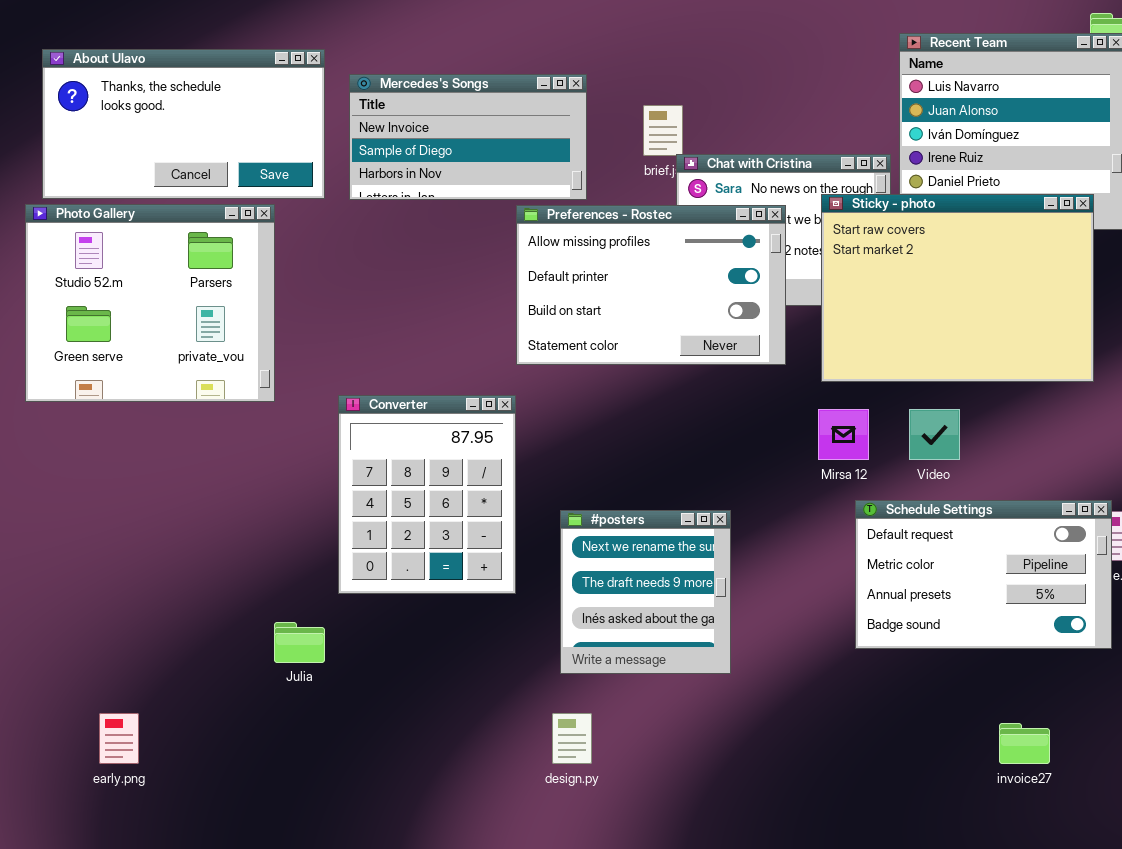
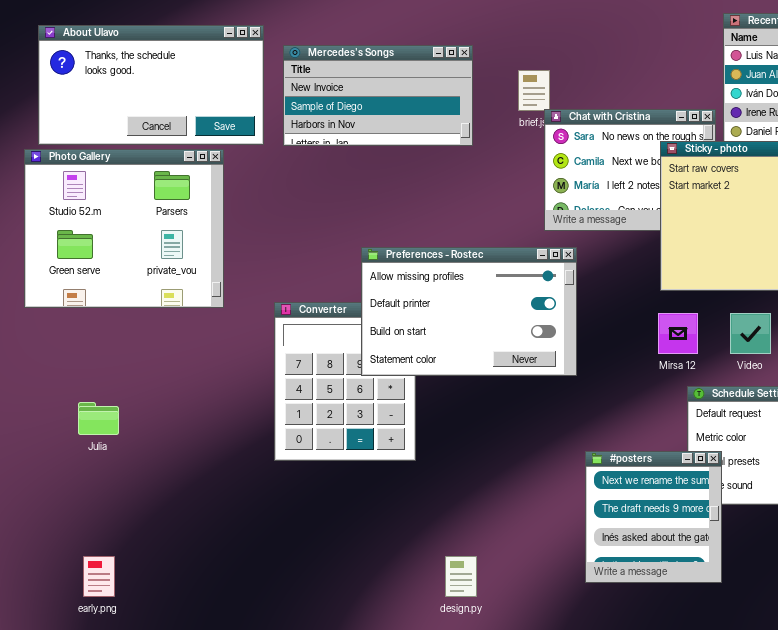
Preferences - Rostec: [516,205,786,365] -> [361,247,577,376], moved
#posters: [560,510,731,674] -> [585,451,722,583], moved
Julia: [274,622,325,663] -> [78,402,119,435], moved

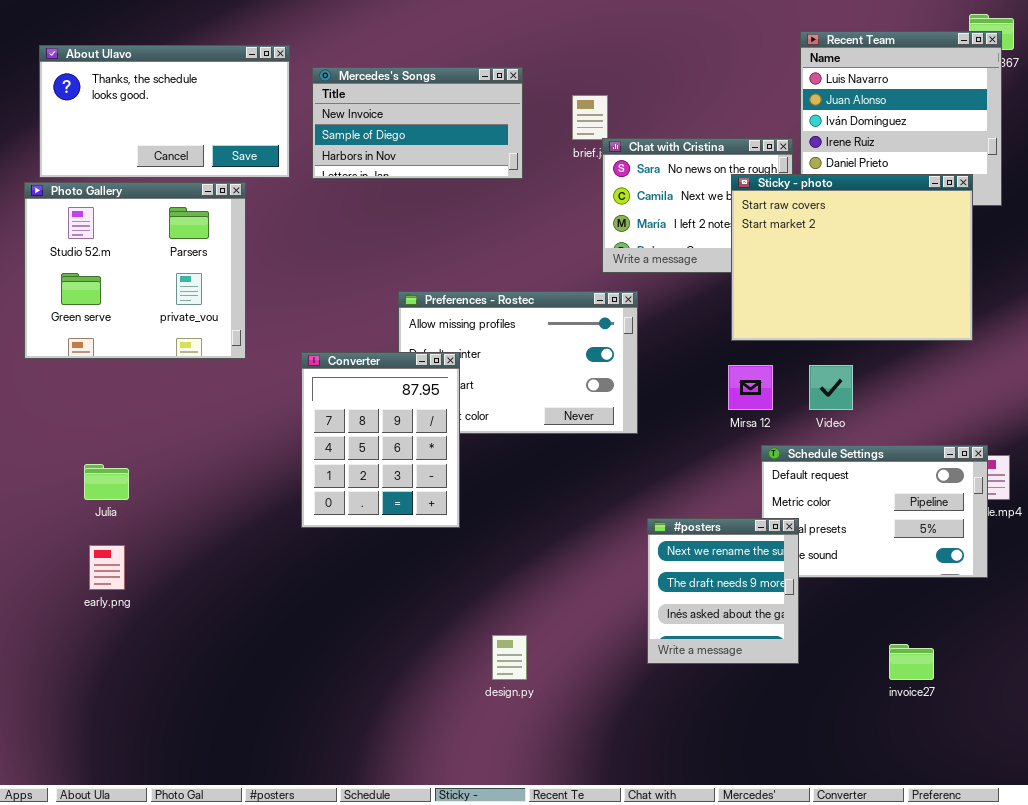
Converter: [274,302,416,461] -> [301,352,460,528], raised
early.png: [83,556,115,597] -> [89,545,125,590], moved

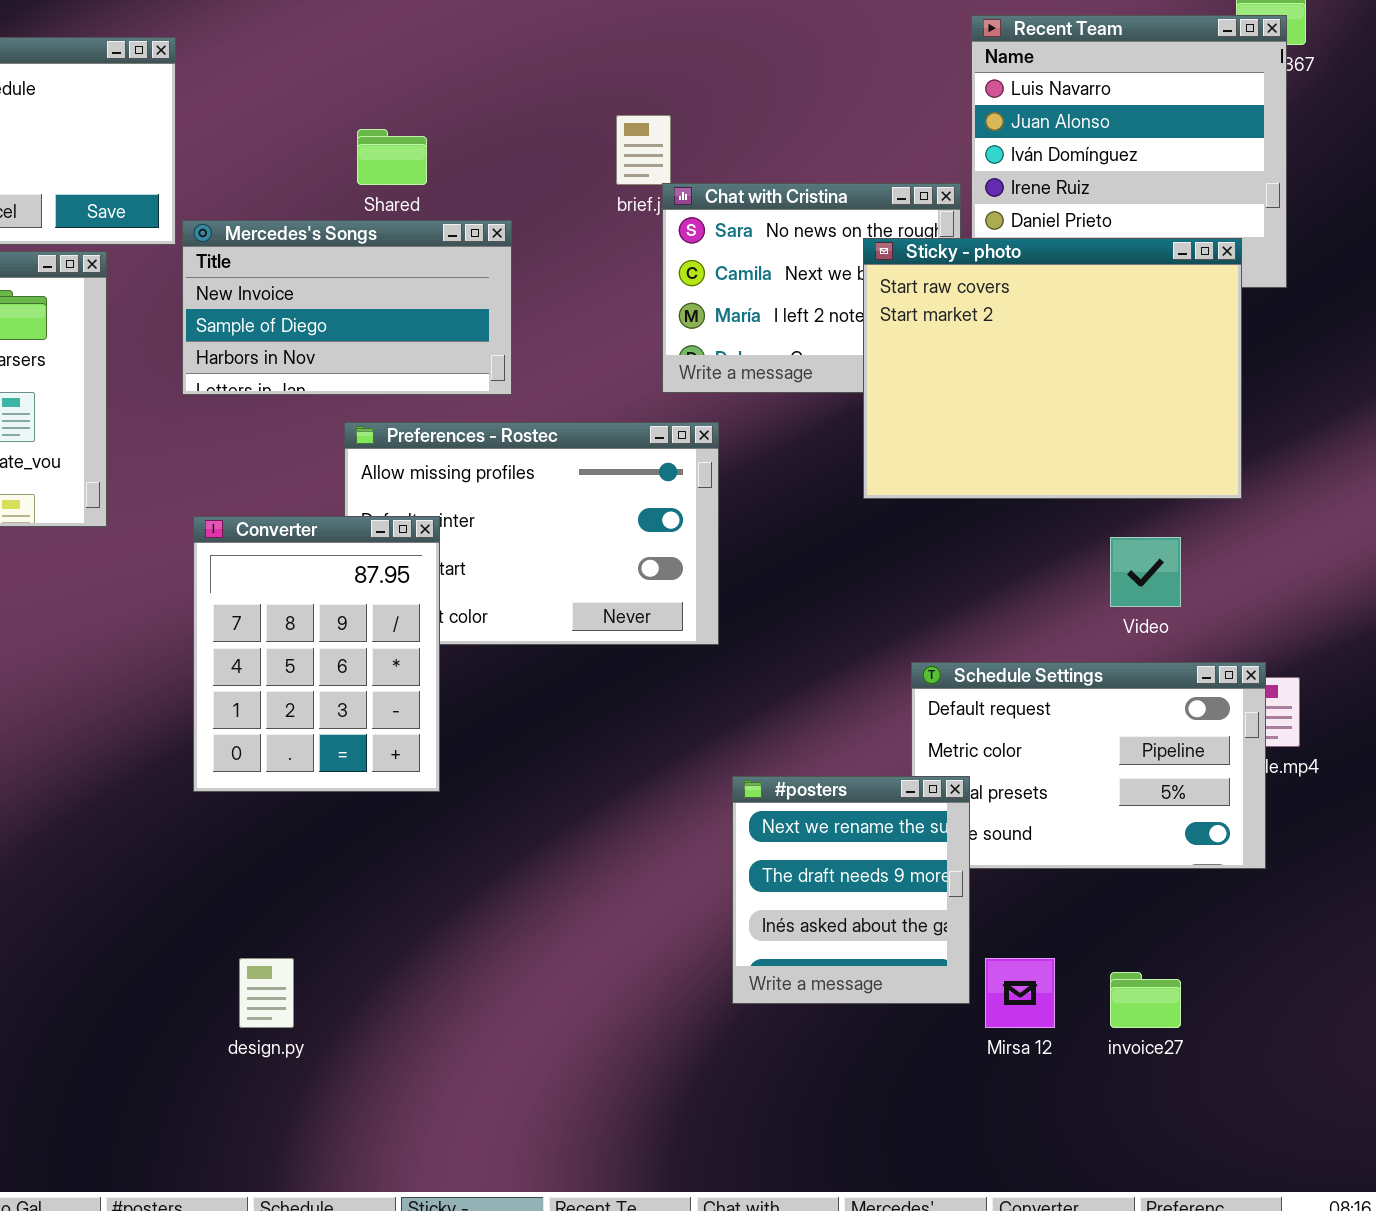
Mercedes's Songs: [312,67,523,179] -> [182,220,512,395], moved
Mirsa 12: [728,365,773,410] -> [985,958,1055,1028], moved
Video: [809,365,853,410] -> [1110,537,1181,607], moved
design.py: [492,635,527,680] -> [239,958,294,1028], moved

